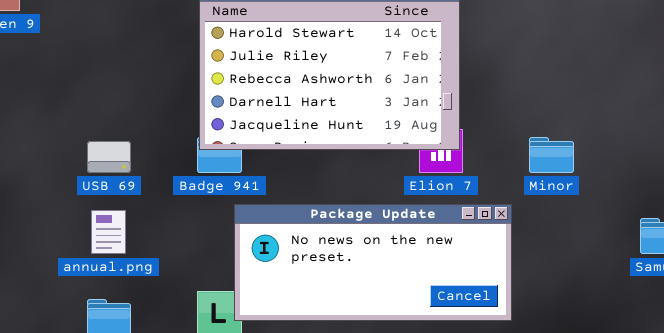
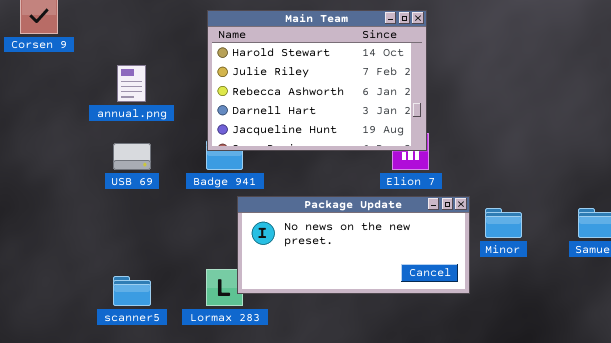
Minor: [529,137,574,173] -> [485,208,522,238], moved
annual.png: [91,210,126,254] -> [117,65,146,102], moved

